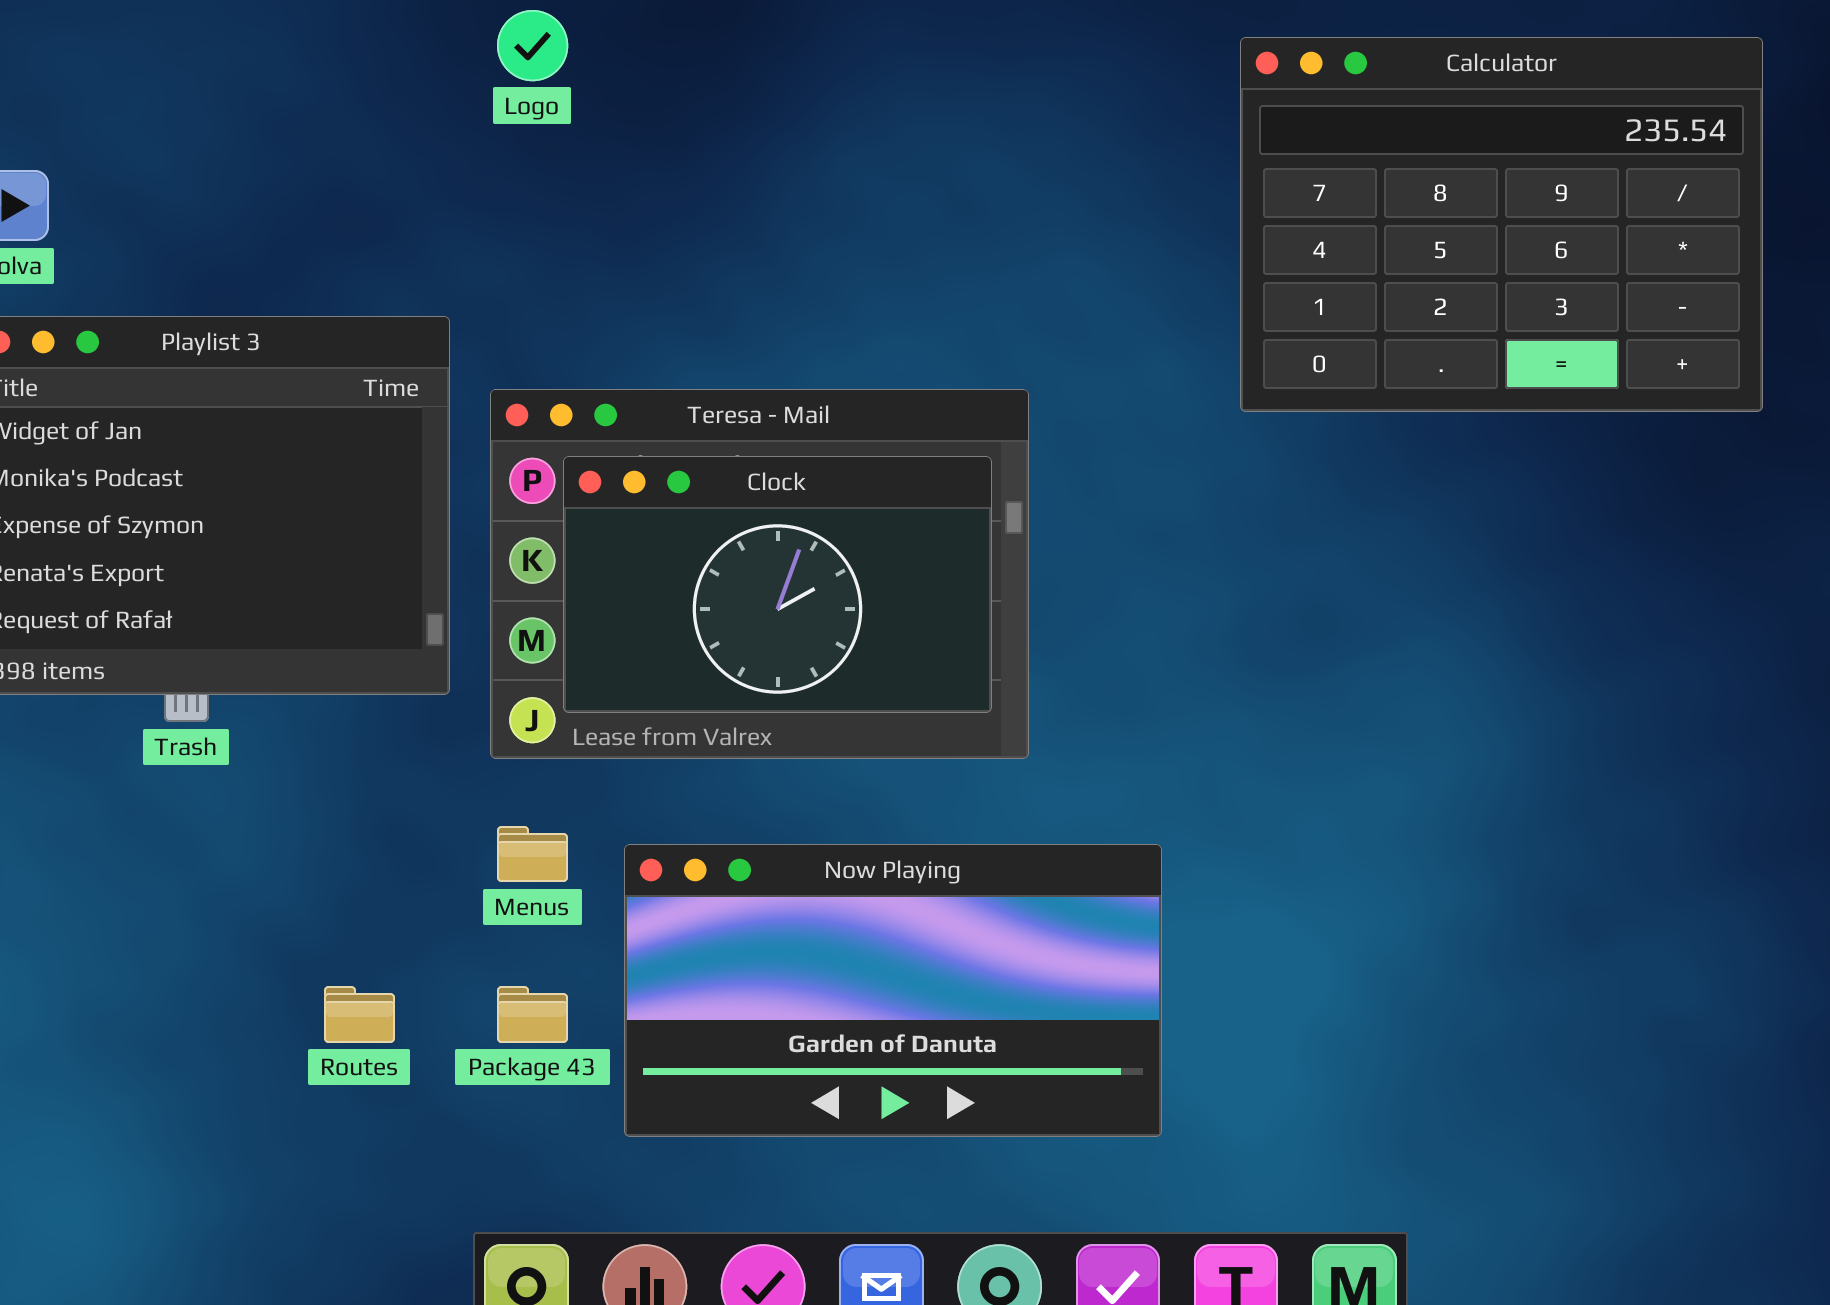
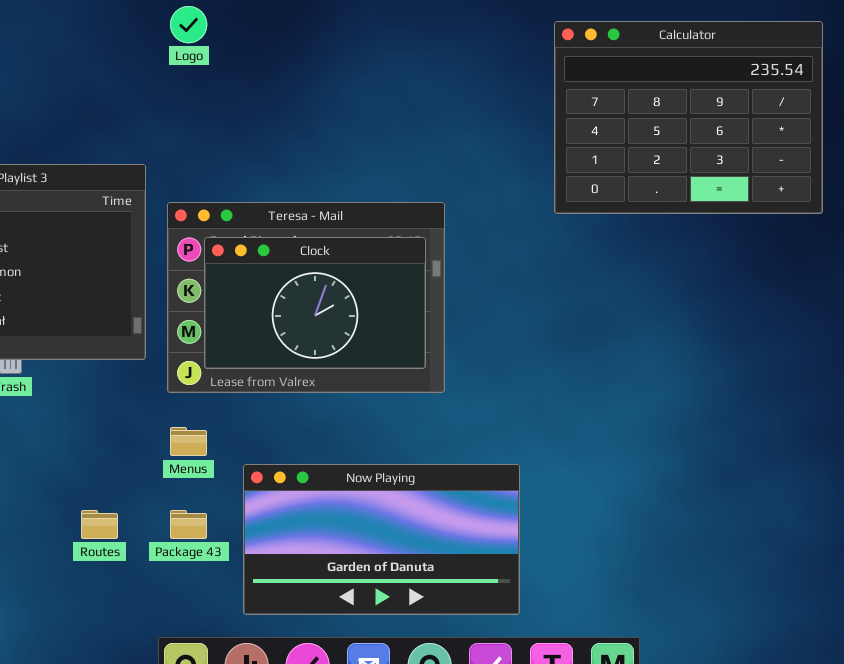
Now Playing: [624,844,1162,1137] -> [243,464,520,615], moved

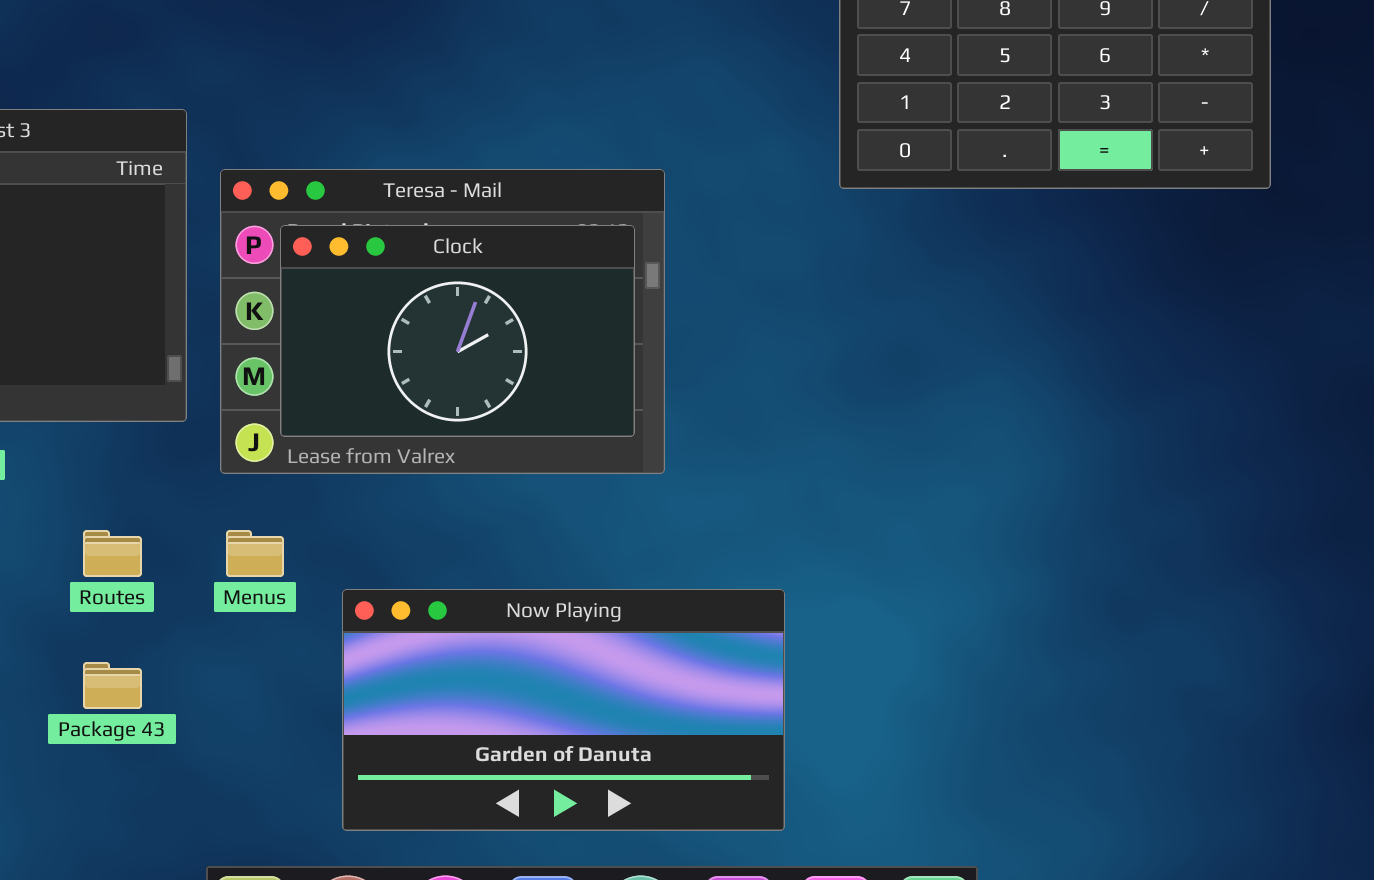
Routes: [81,510,118,539] -> [83,530,142,577], moved
Package 43: [170,510,207,539] -> [83,662,142,709], moved

